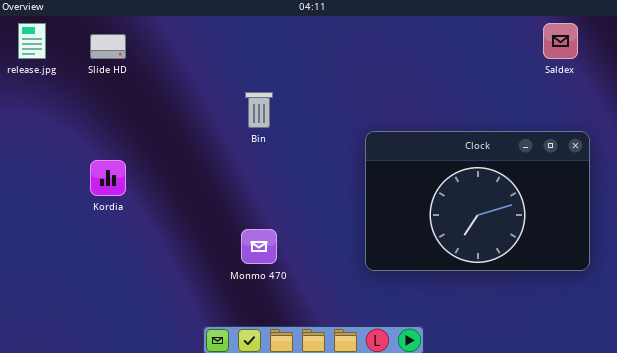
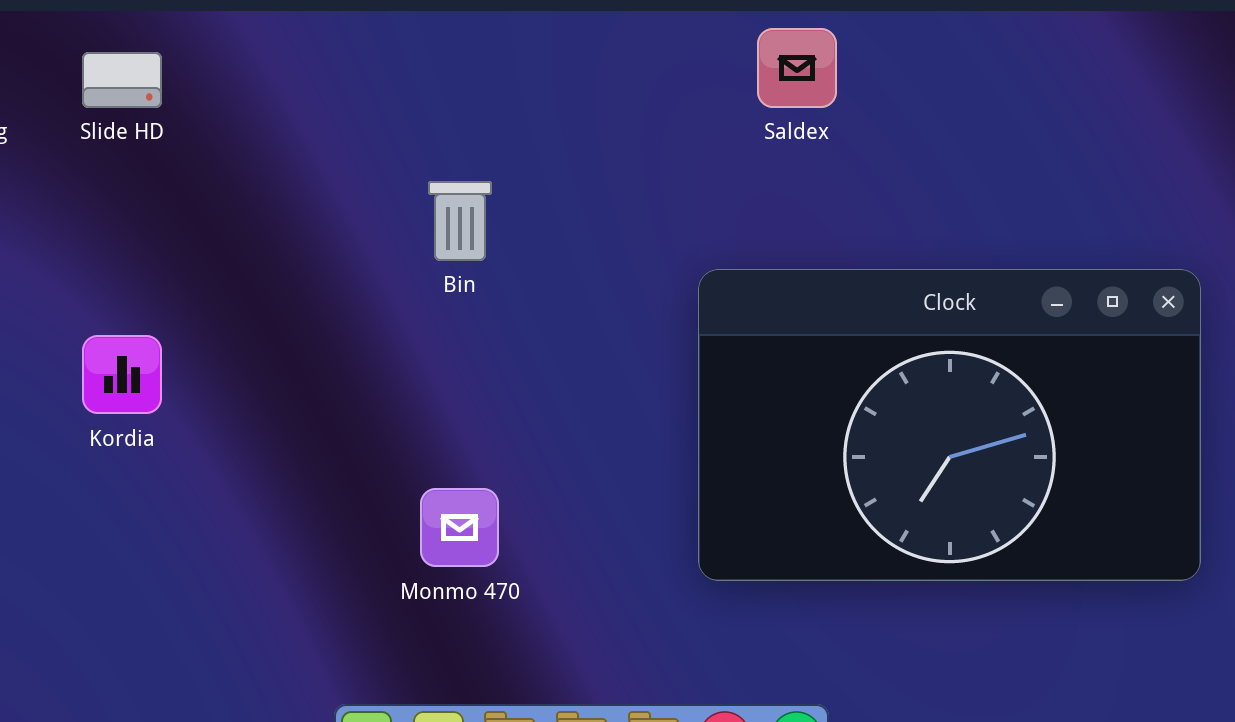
Saldex: [543,23,578,59] -> [757,28,837,108], moved

